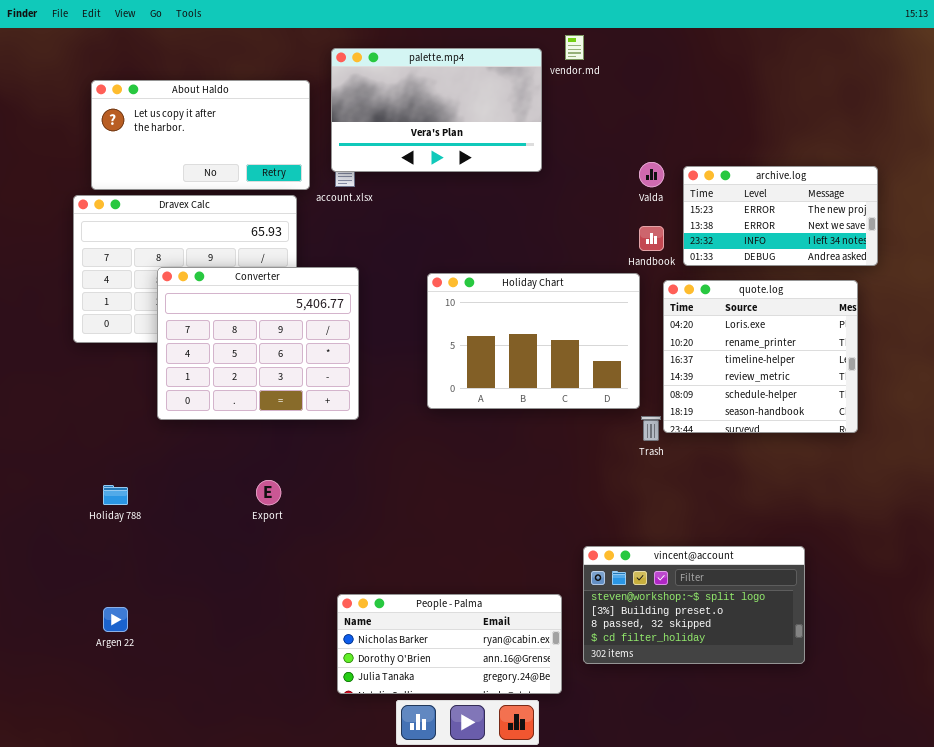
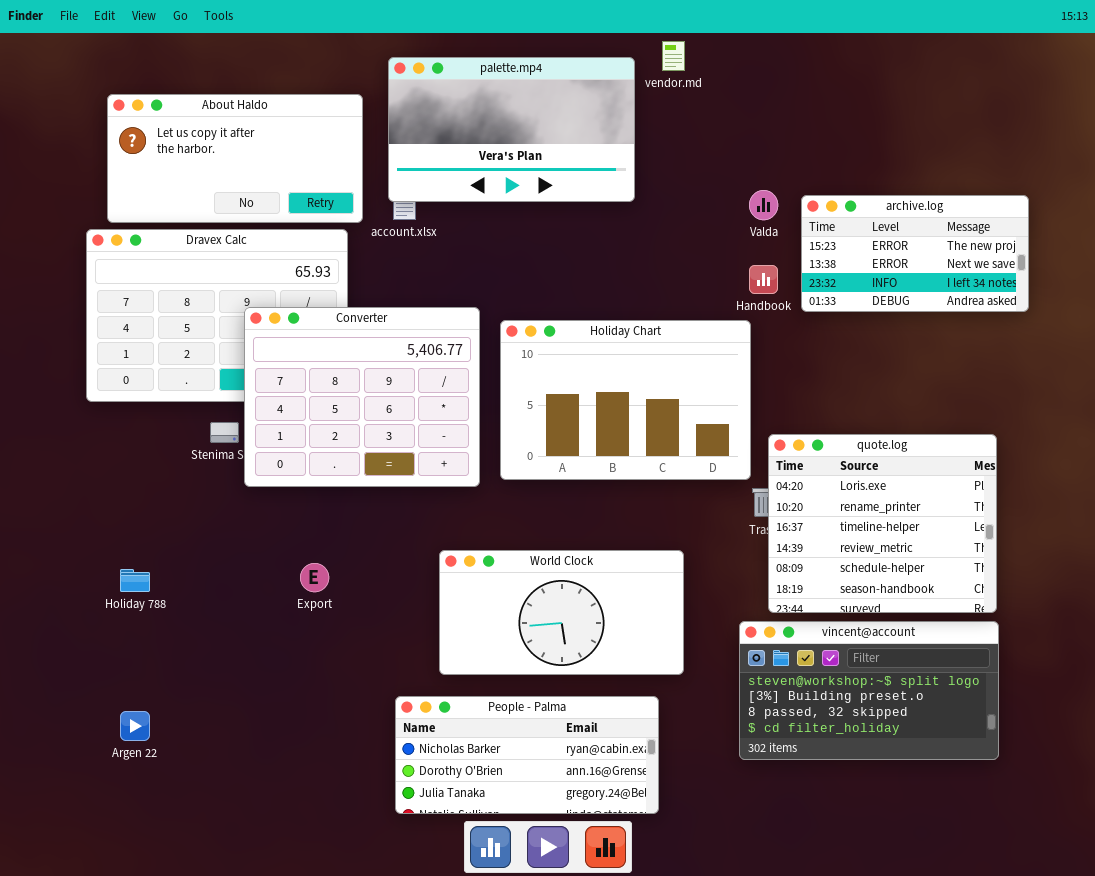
Converter: [157,267,359,420] -> [244,307,480,487], moved
quote.log: [663,280,858,433] -> [768,434,997,613], moved
World Clock: none -> [439,550,684,675], opened
vincent@account: [583,546,805,664] -> [739,621,999,760], moved

